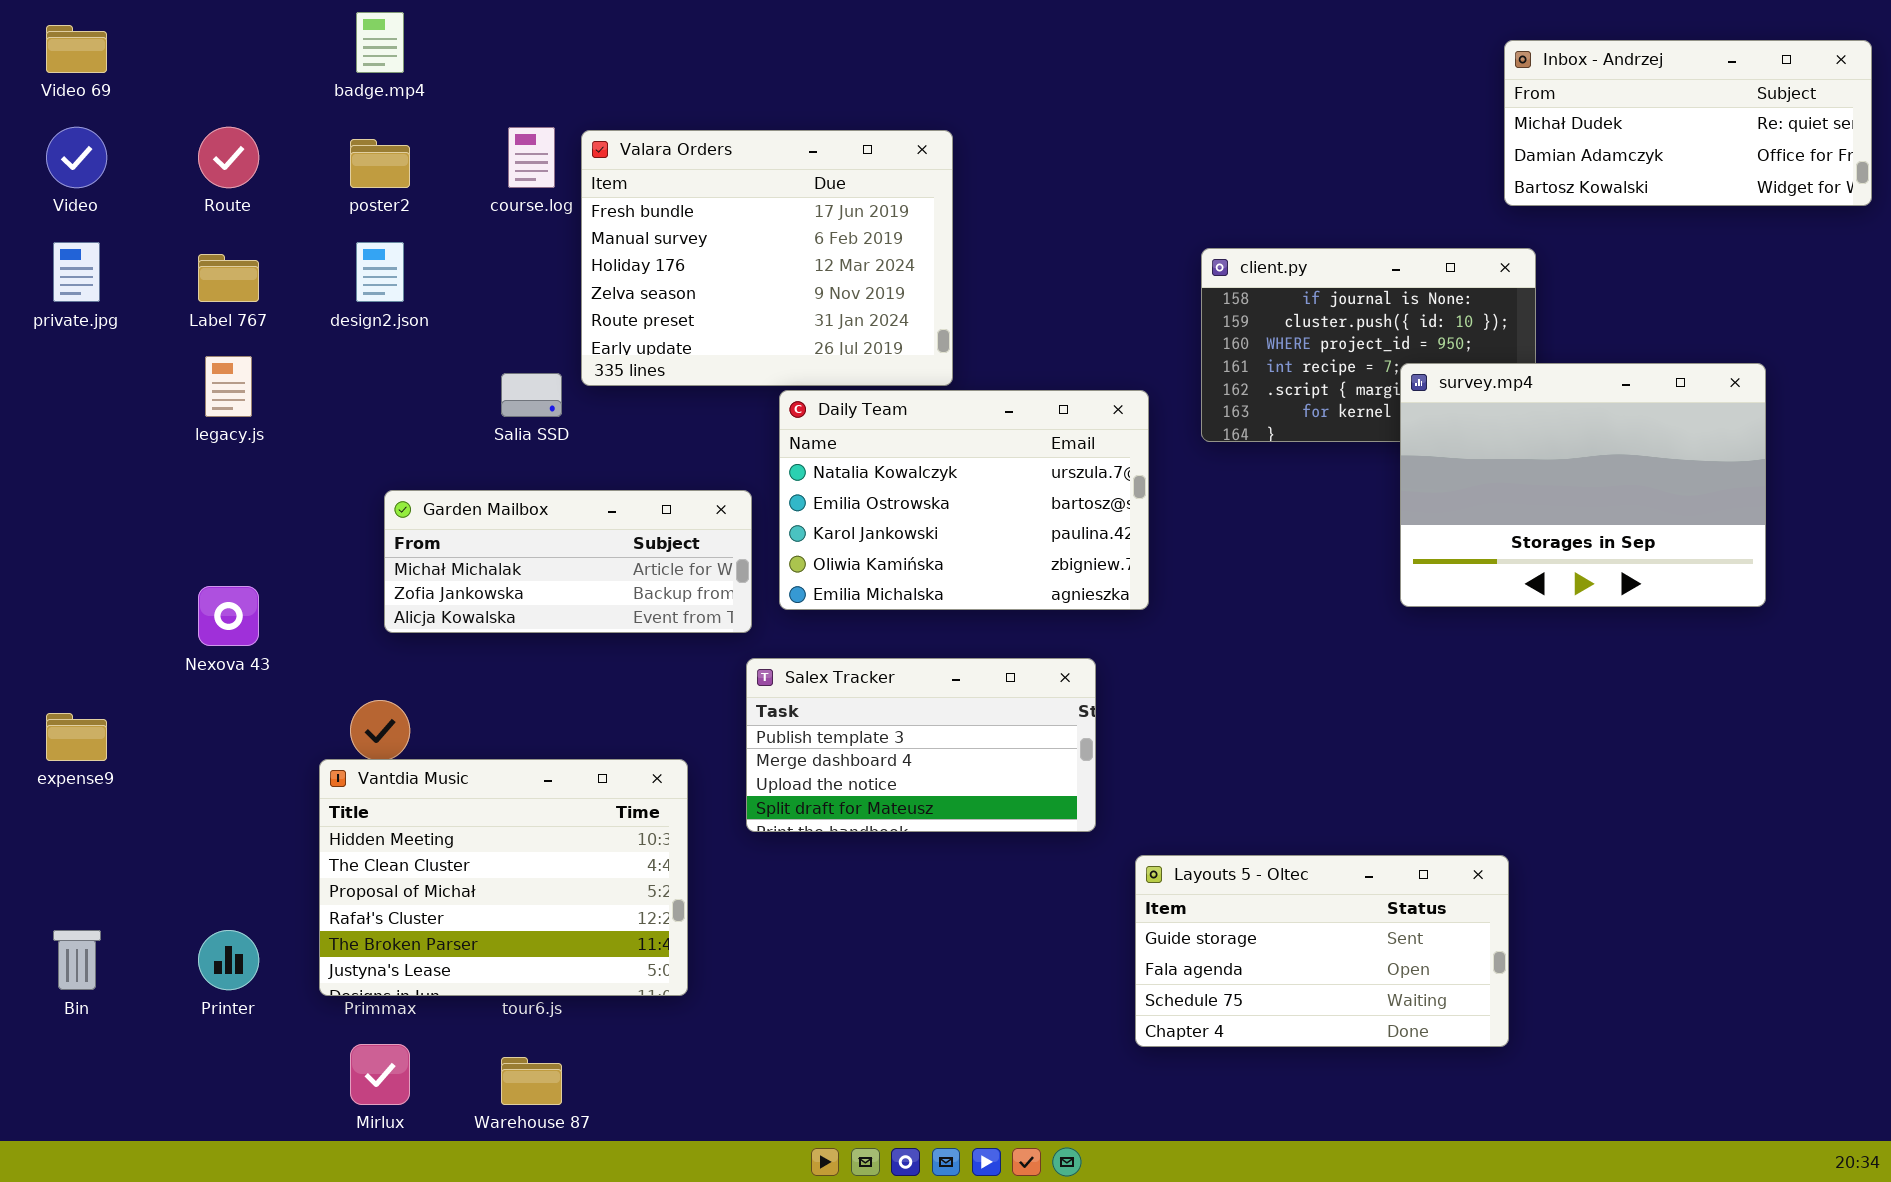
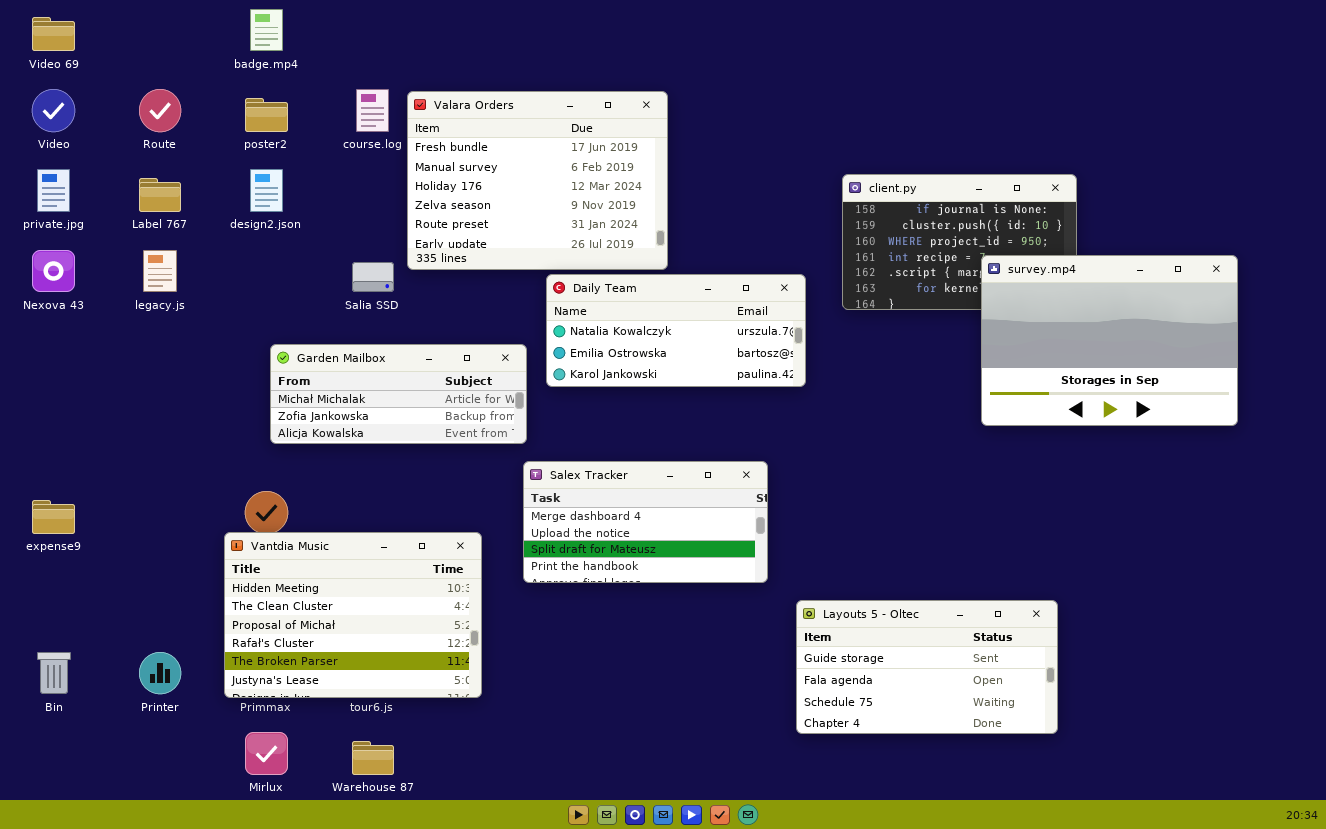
Inbox - Andrzej: [1504,40,1872,206] -> none, closed
Daily Team: [779,390,1149,610] -> [546,274,806,387], resized
Nexova 43: [198,586,259,646] -> [32,250,75,292], moved
Salex Tracker: [746,658,1096,832] -> [523,461,768,583], scrolled down 1 row

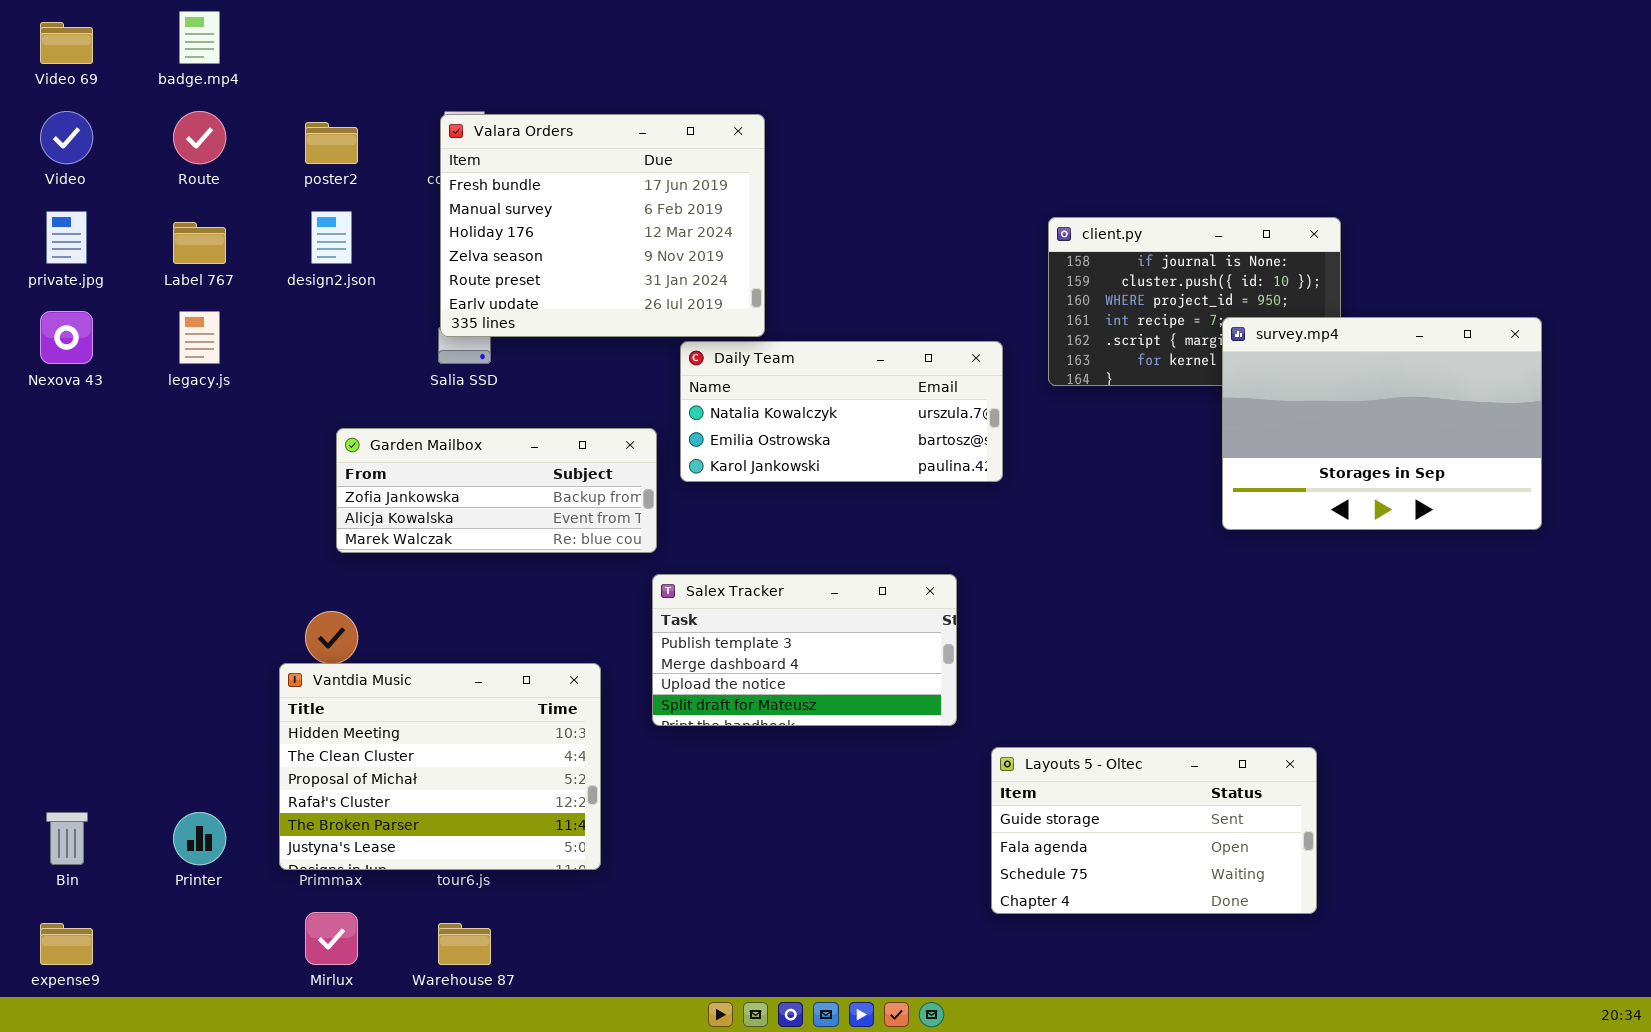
badge.mp4: [250,9,283,51] -> [179,11,220,64], moved
Valara Orders: [407,91,668,270] -> [440,114,765,337], moved
Garden Mailbox: [270,344,527,444] -> [336,428,657,553], scrolled down 1 row
Salex Tracker: [523,461,768,583] -> [652,574,957,726], scrolled up 1 row
expense9: [32,500,75,534] -> [40,923,93,965], moved

